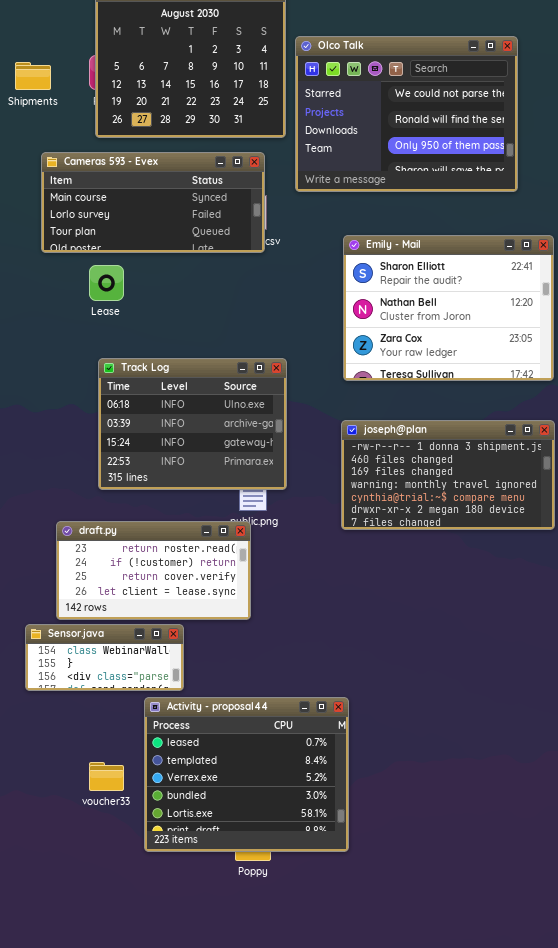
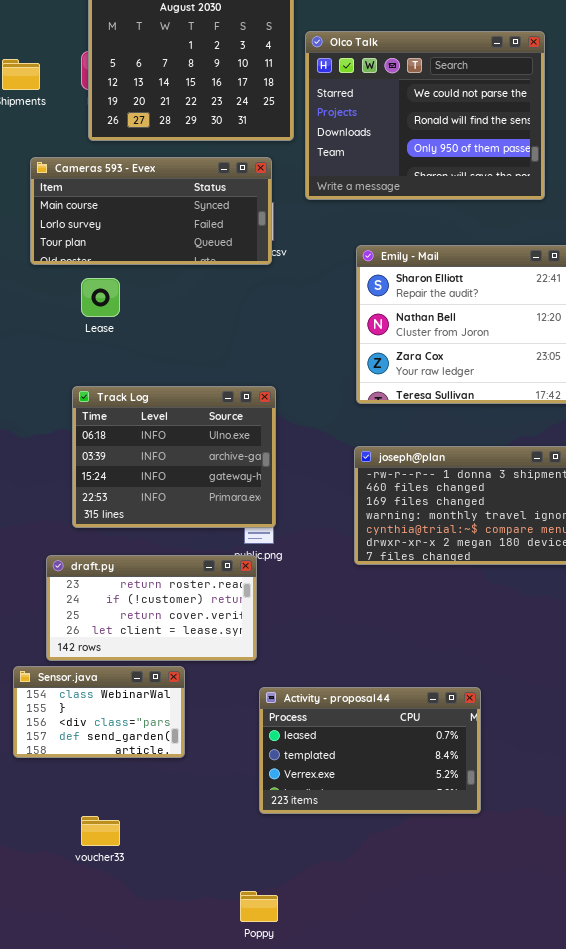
Track Log: [98,358,287,490] -> [72,386,276,528], moved
Sensor.java: [25,624,184,691] -> [13,666,185,758], resized
Activity - proposal44: [144,697,349,852] -> [259,687,481,814], moved, resized

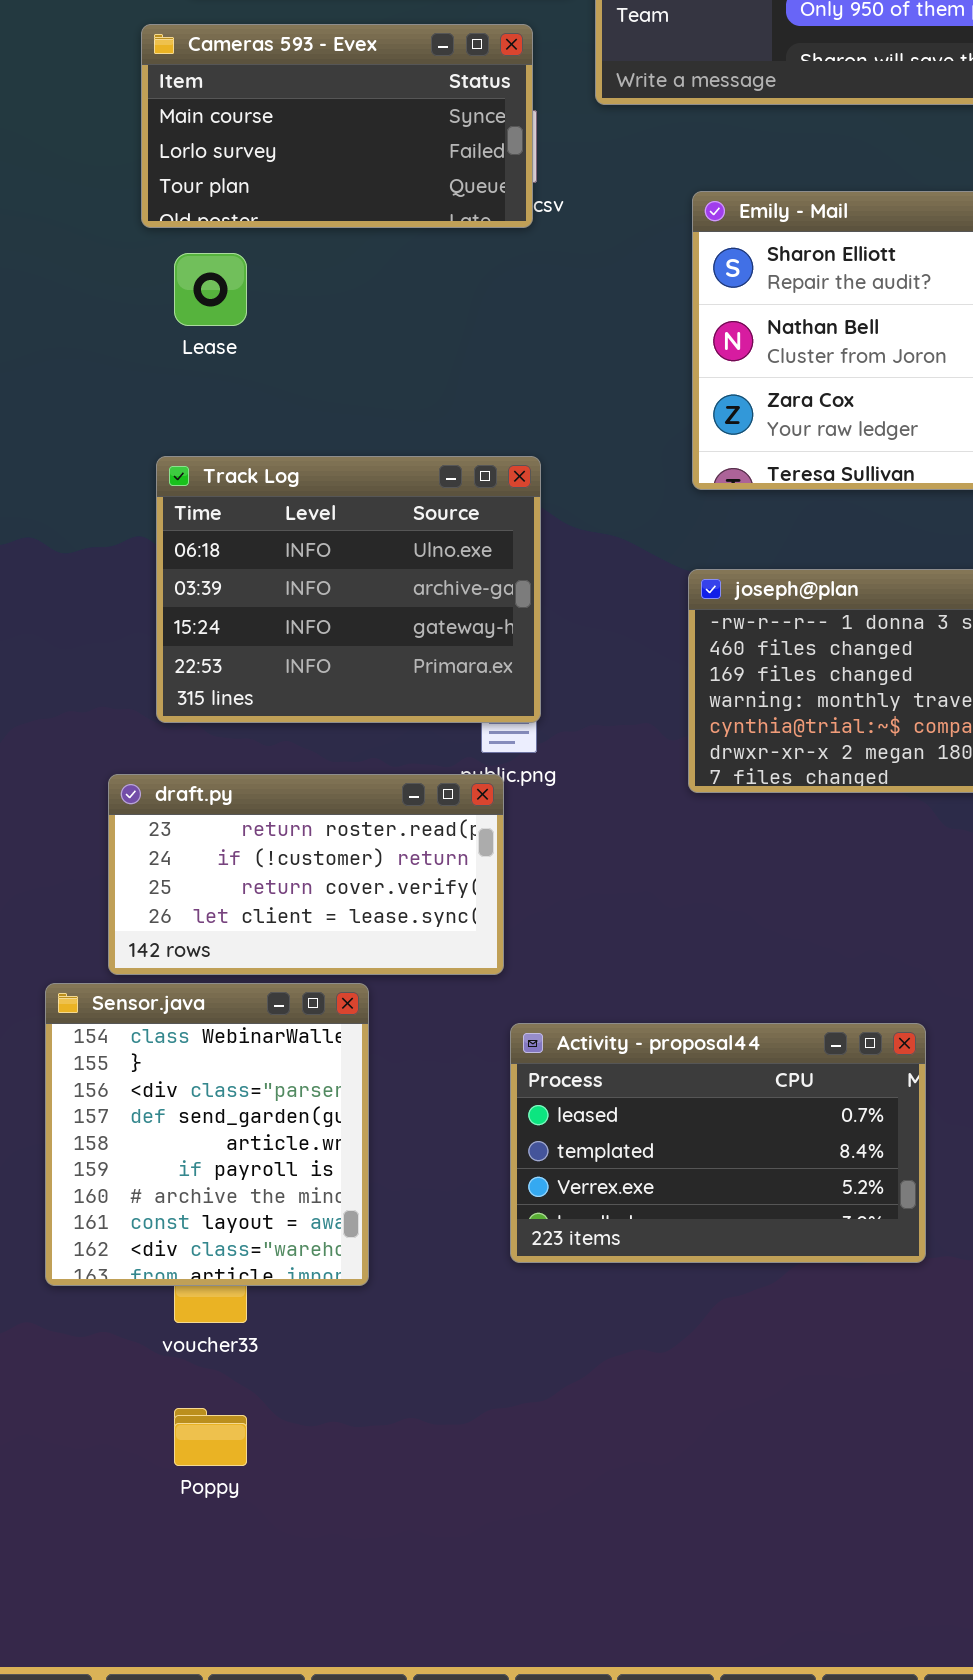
Cameras 593 - Evex: [30,157,272,265] -> [141,24,533,228], resized
Sensor.java: [13,666,185,758] -> [45,983,369,1286], resized
Poppy: [240,891,278,922] -> [174,1408,247,1466], moved

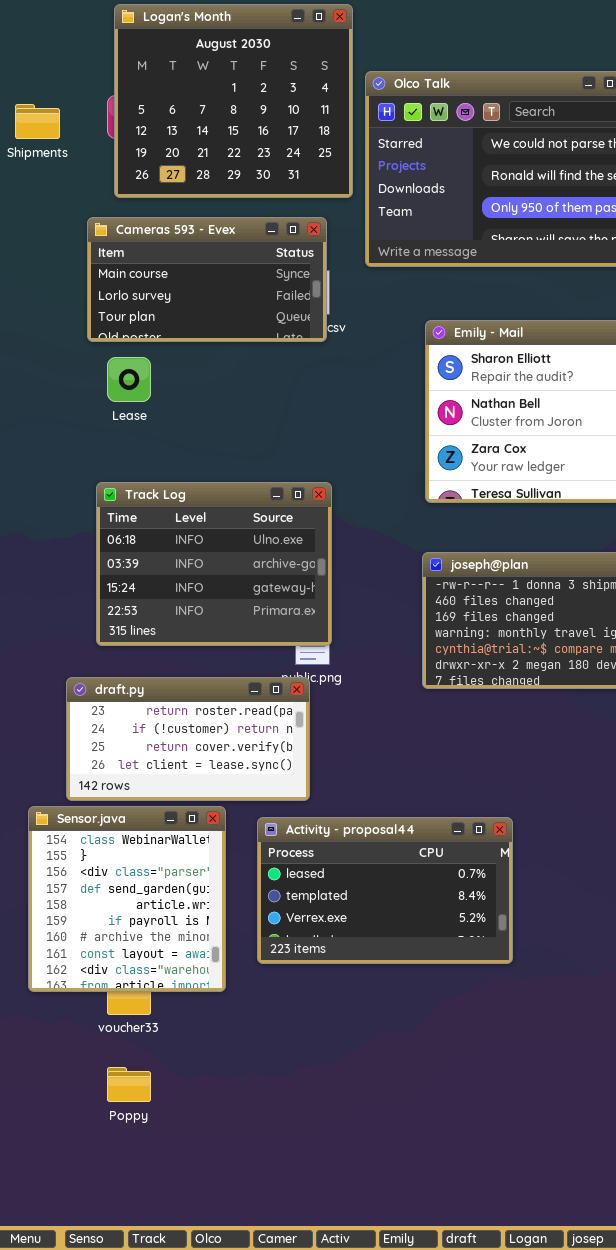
Activity - proposal44: [510,1023,926,1263] -> [257,817,513,964], moved

